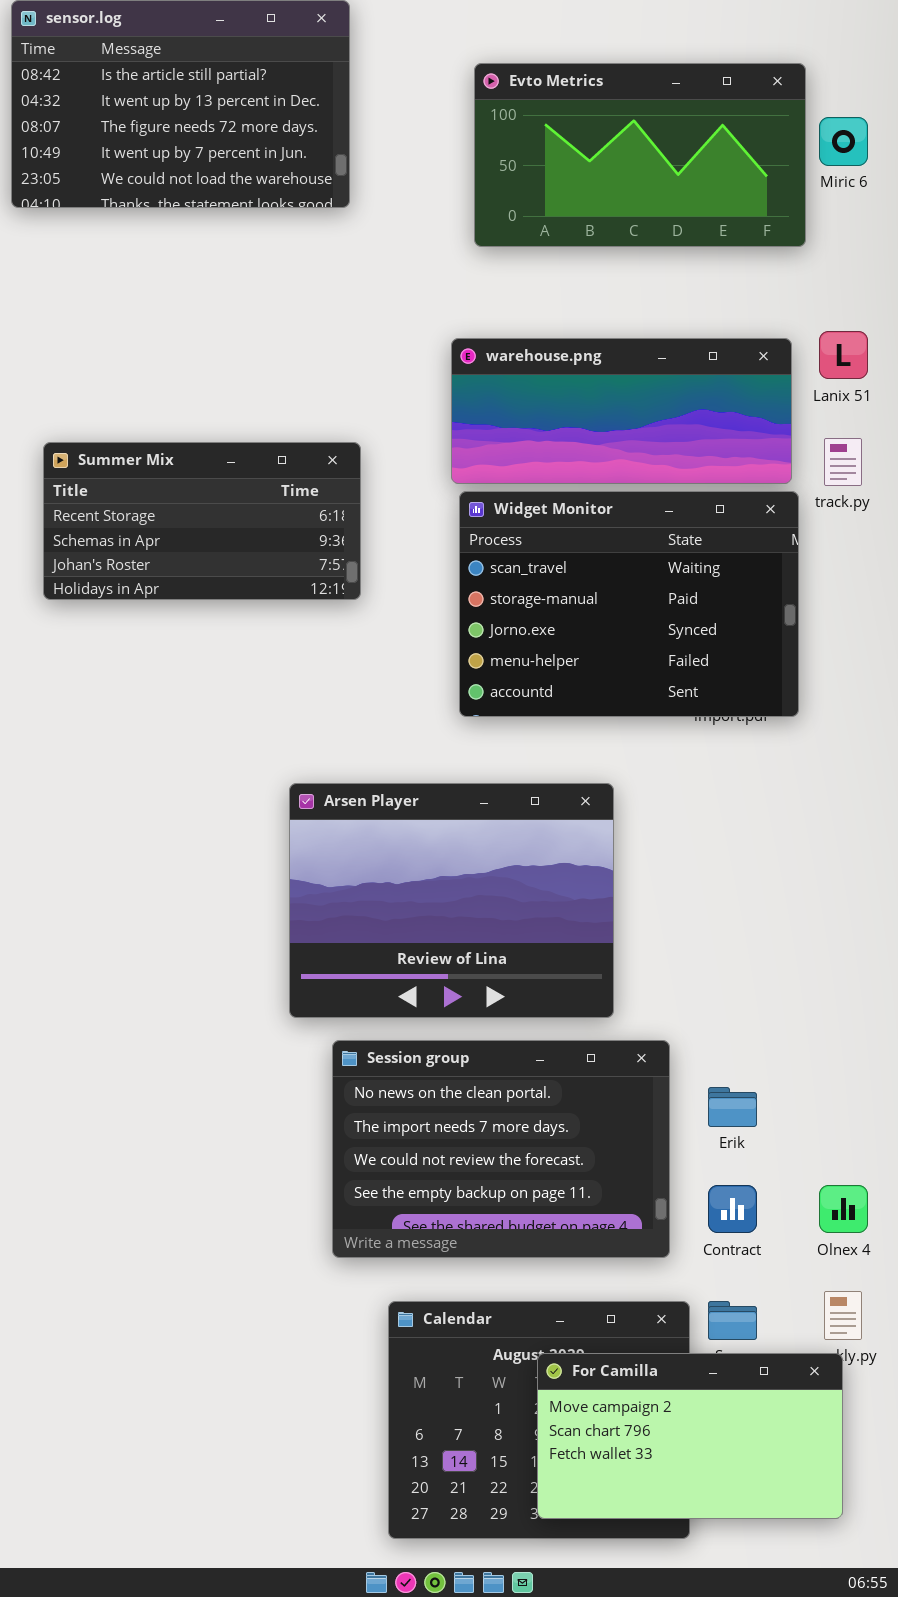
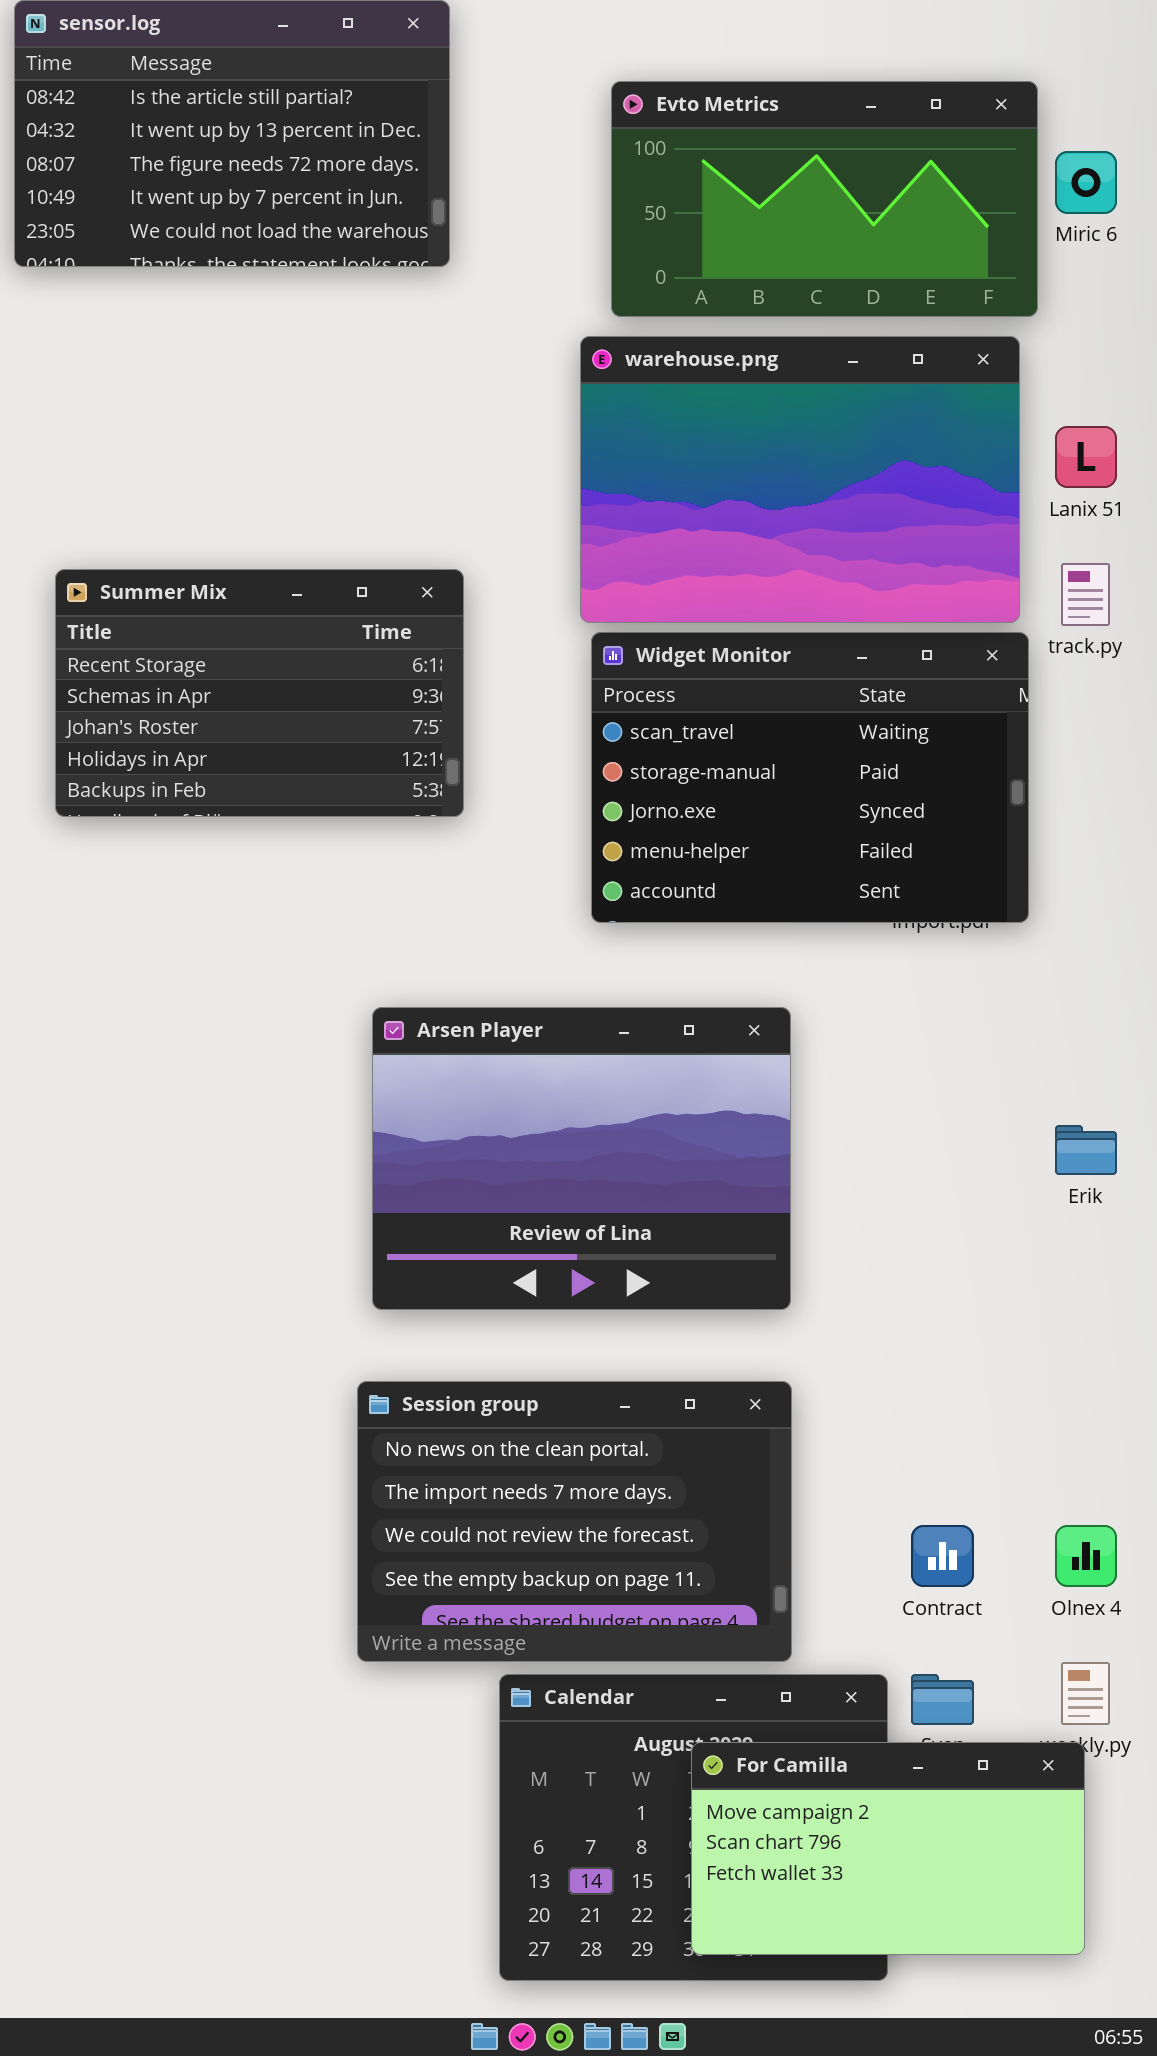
warehouse.png: [451,338,792,484] -> [580,336,1020,623], resized
Summer Mix: [43,442,361,600] -> [55,569,464,817], resized
Session group: [332,1040,670,1258] -> [357,1381,792,1662], moved
Erik: [708,1087,757,1127] -> [1055,1125,1117,1175], moved

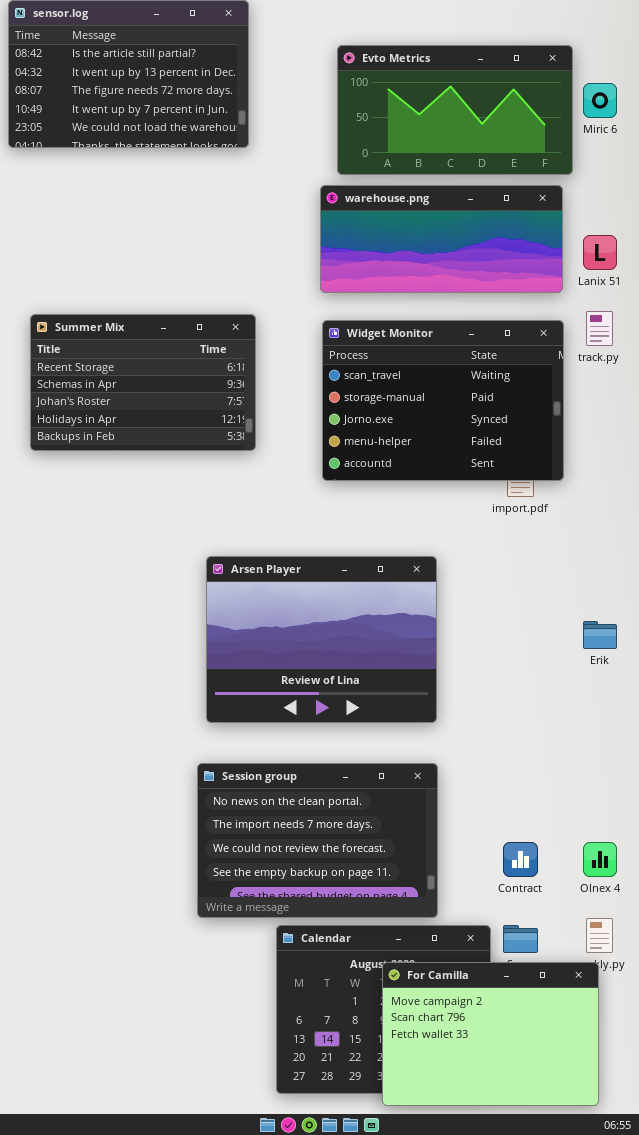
warehouse.png: [580,336,1020,623] -> [320,185,563,293], resized
Widget Monitor: [591,632,1029,923] -> [322,320,564,481], moved
For Camilla: [691,1742,1085,1955] -> [382,962,599,1106], resized

